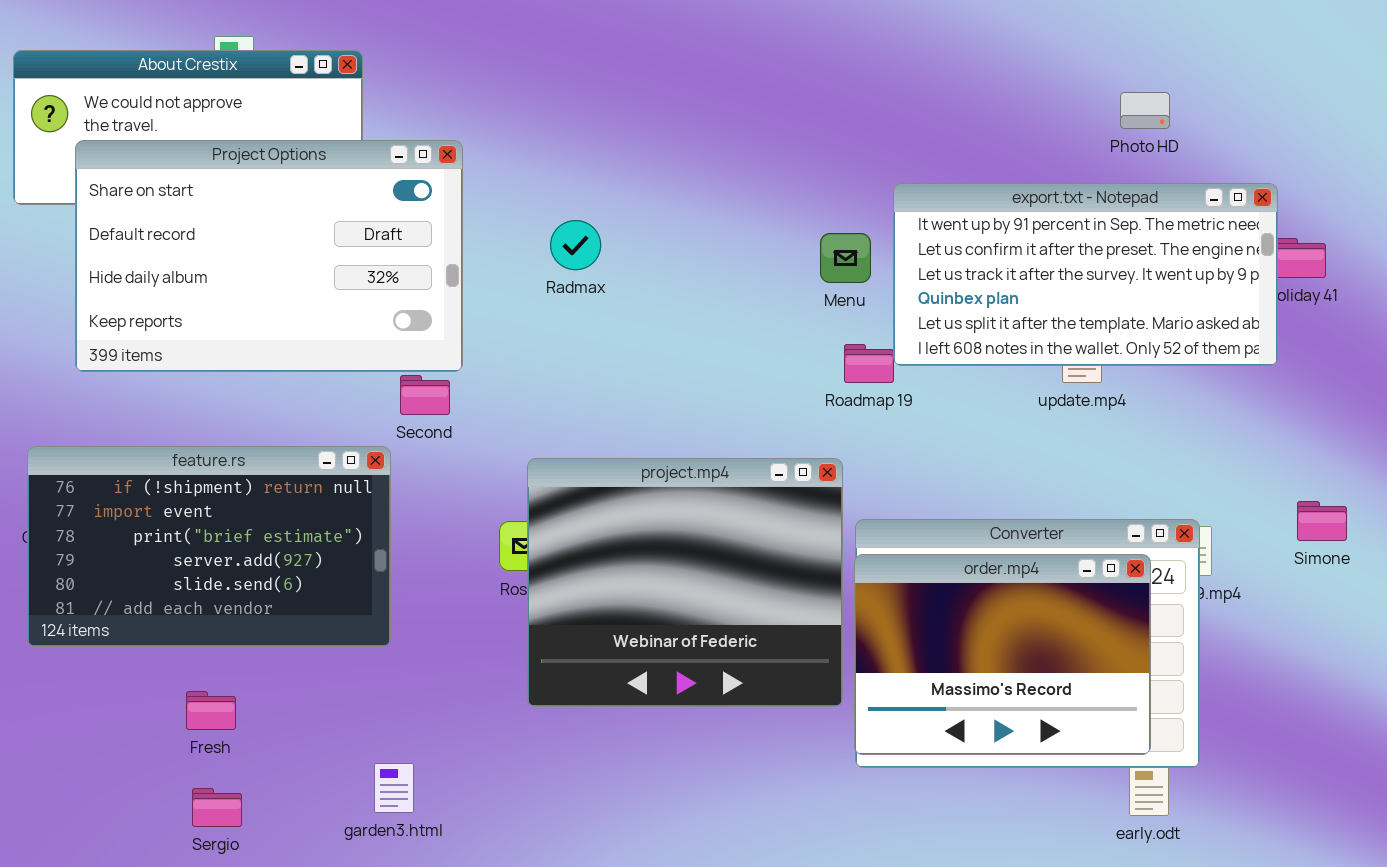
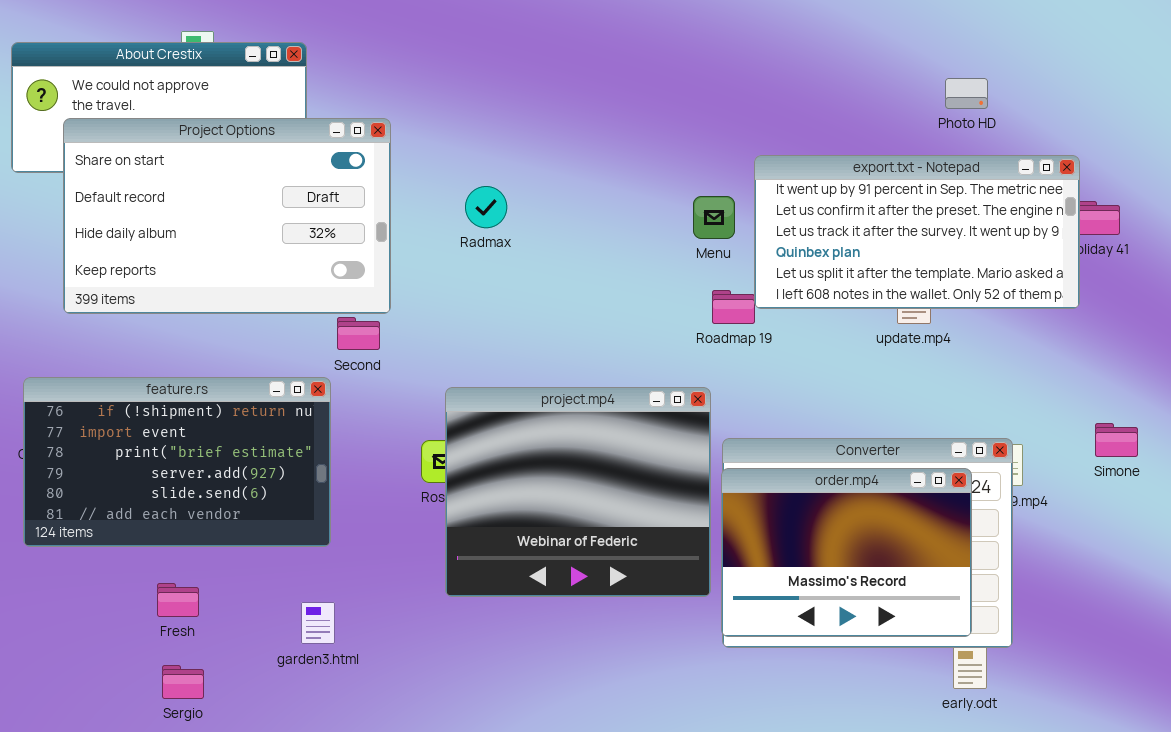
garden3.html: [374,763,414,813] -> [301,602,335,644], moved

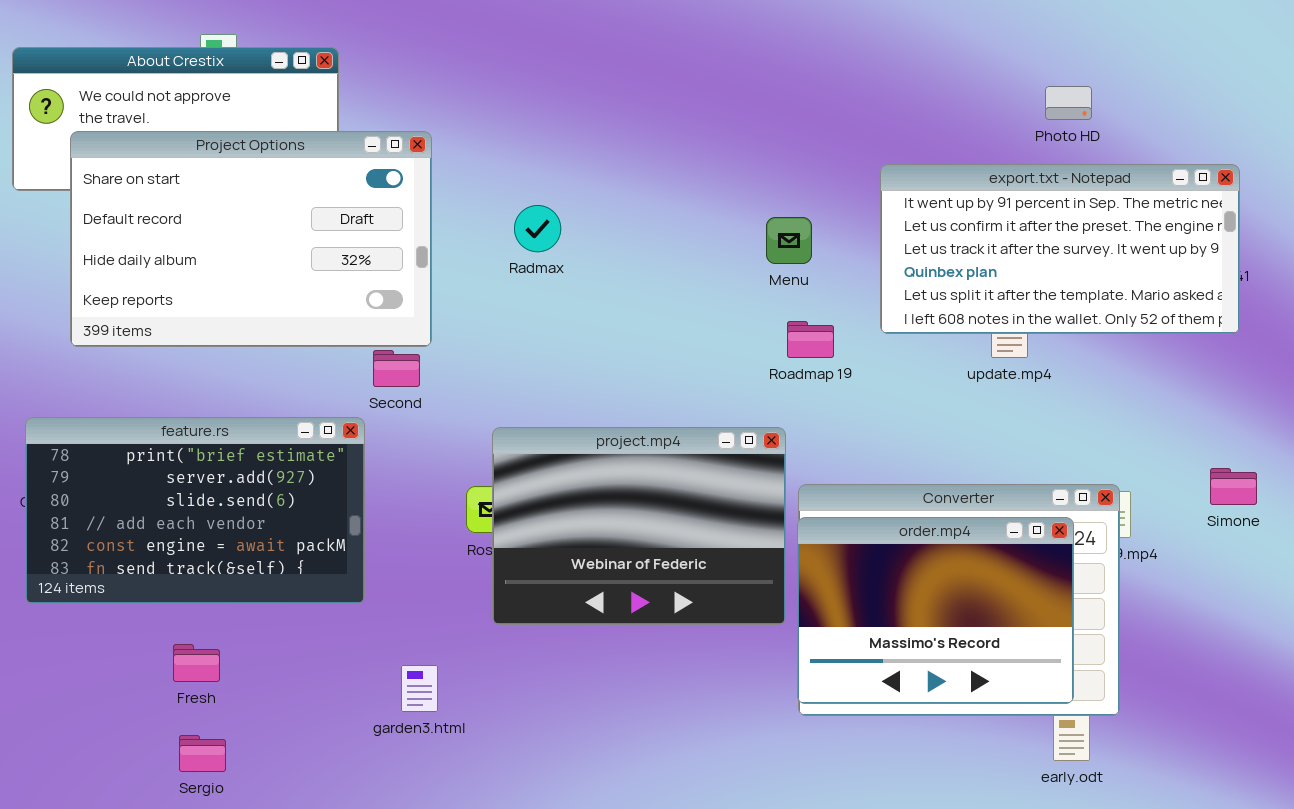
export.txt - Notepad: [754,155,1080,309] -> [880,164,1240,334], moved
feature.rs: [23,377,331,547] -> [25,417,365,604], scrolled down 2 rows
project.mp4: [445,387,711,597] -> [492,427,786,625], resized
garden3.html: [301,602,335,644] -> [401,665,438,712], moved

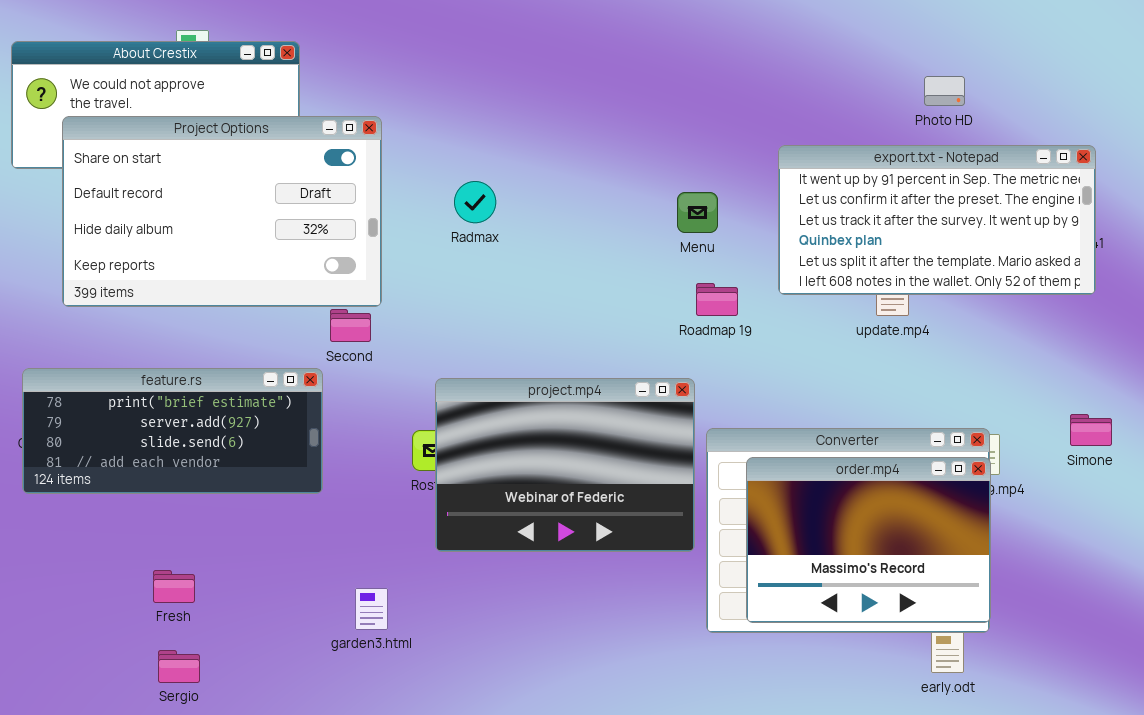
feature.rs: [25,417,365,604] -> [22,368,323,494], resized
order.mp4: [797,517,1074,704] -> [746,457,991,623], moved

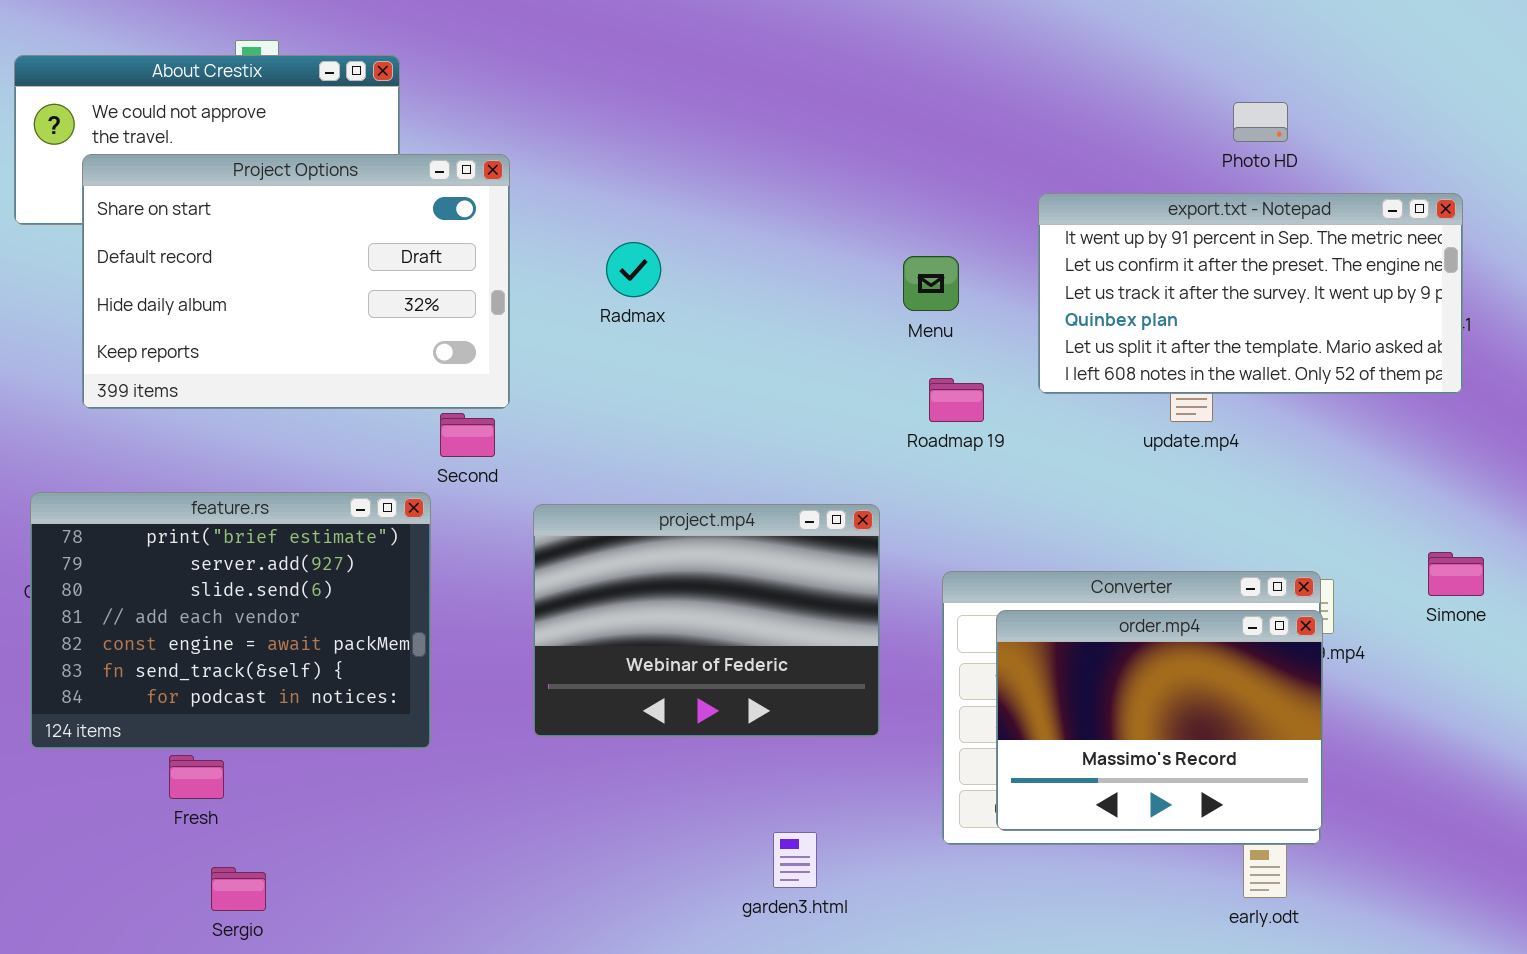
feature.rs: [22,368,323,494] -> [30,492,431,749], resized
project.mp4: [435,378,695,552] -> [533,504,880,737], moved
Fresh: [153,570,195,603] -> [169,755,224,799], moved
garden3.html: [355,588,388,630] -> [773,832,817,888], moved

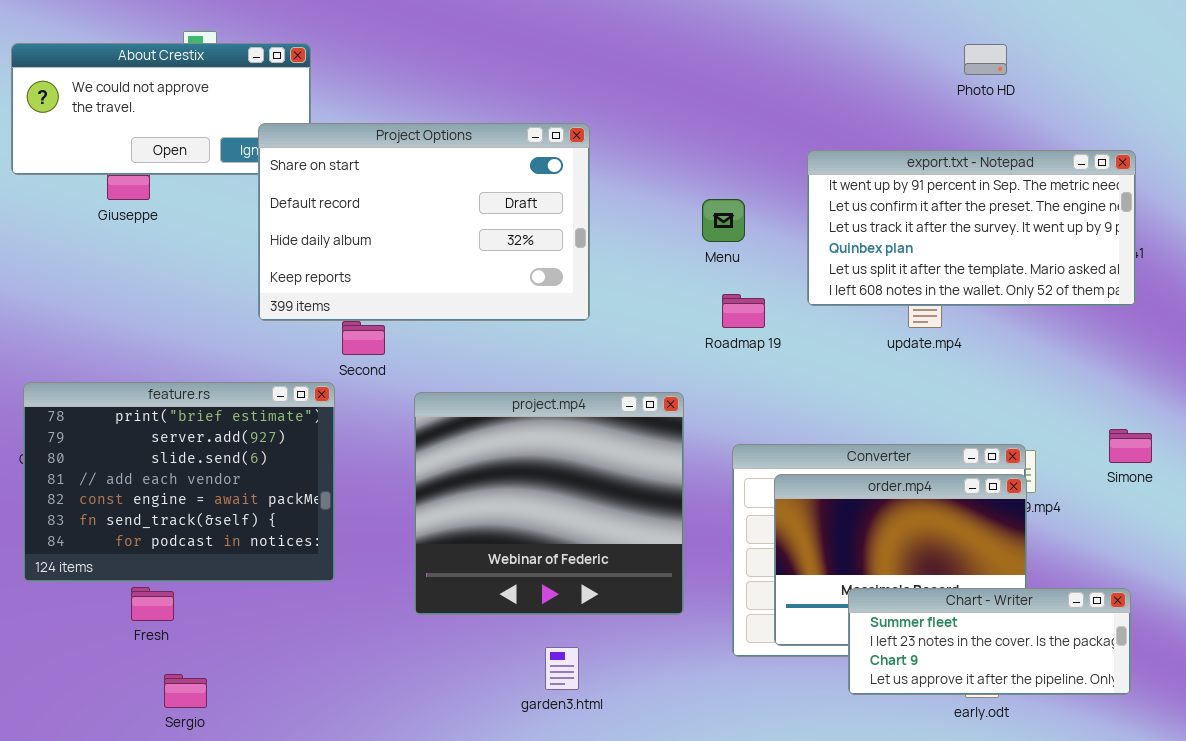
Photo HD: [1233,102,1288,142] -> [964,44,1007,75], moved
Project Options: [82,154,510,409] -> [258,123,590,321], moved
project.mp4: [533,504,880,737] -> [414,392,684,615], resized
Chart - Writer: none -> [848,588,1131,695], opened
garden3.html: [773,832,817,888] -> [545,647,579,690], moved

